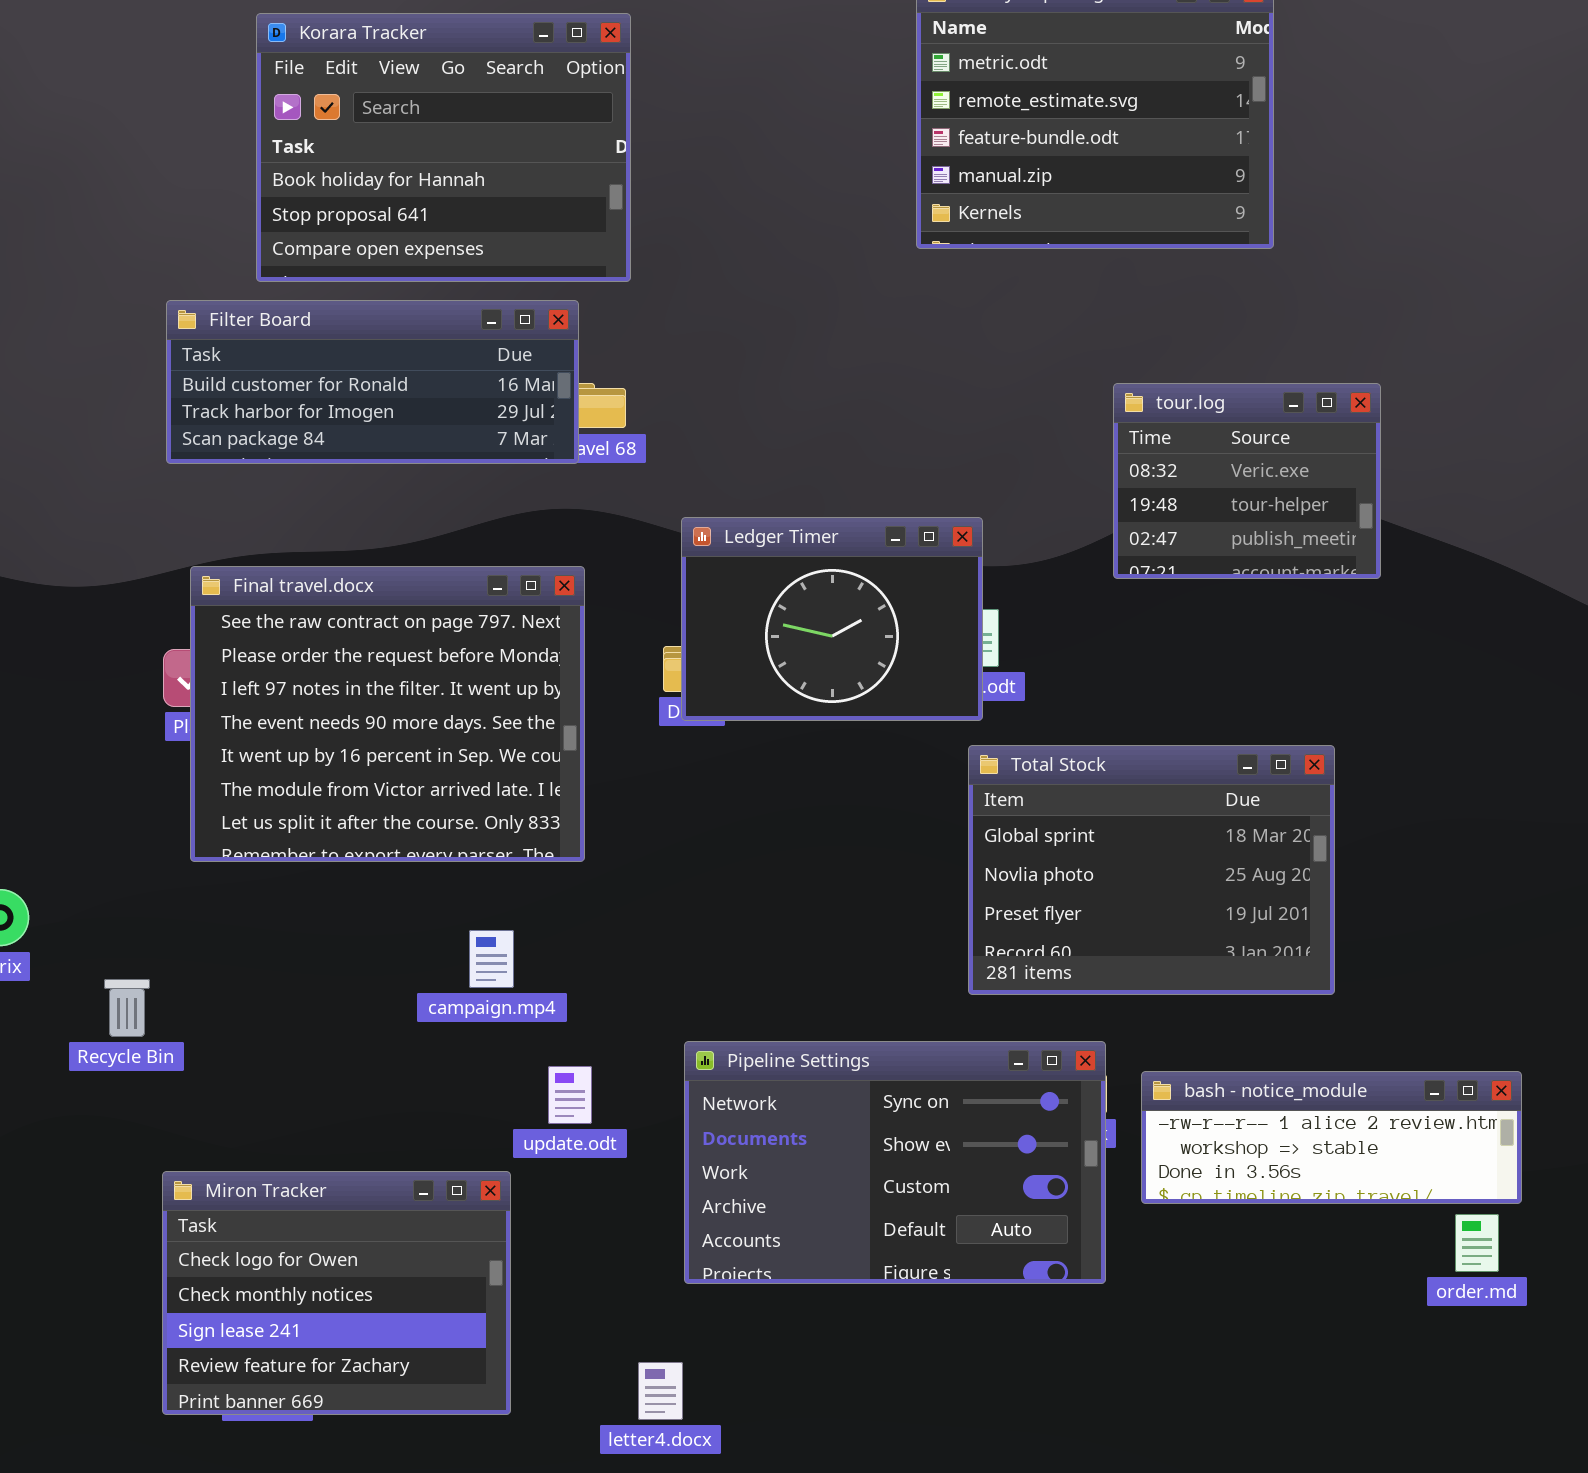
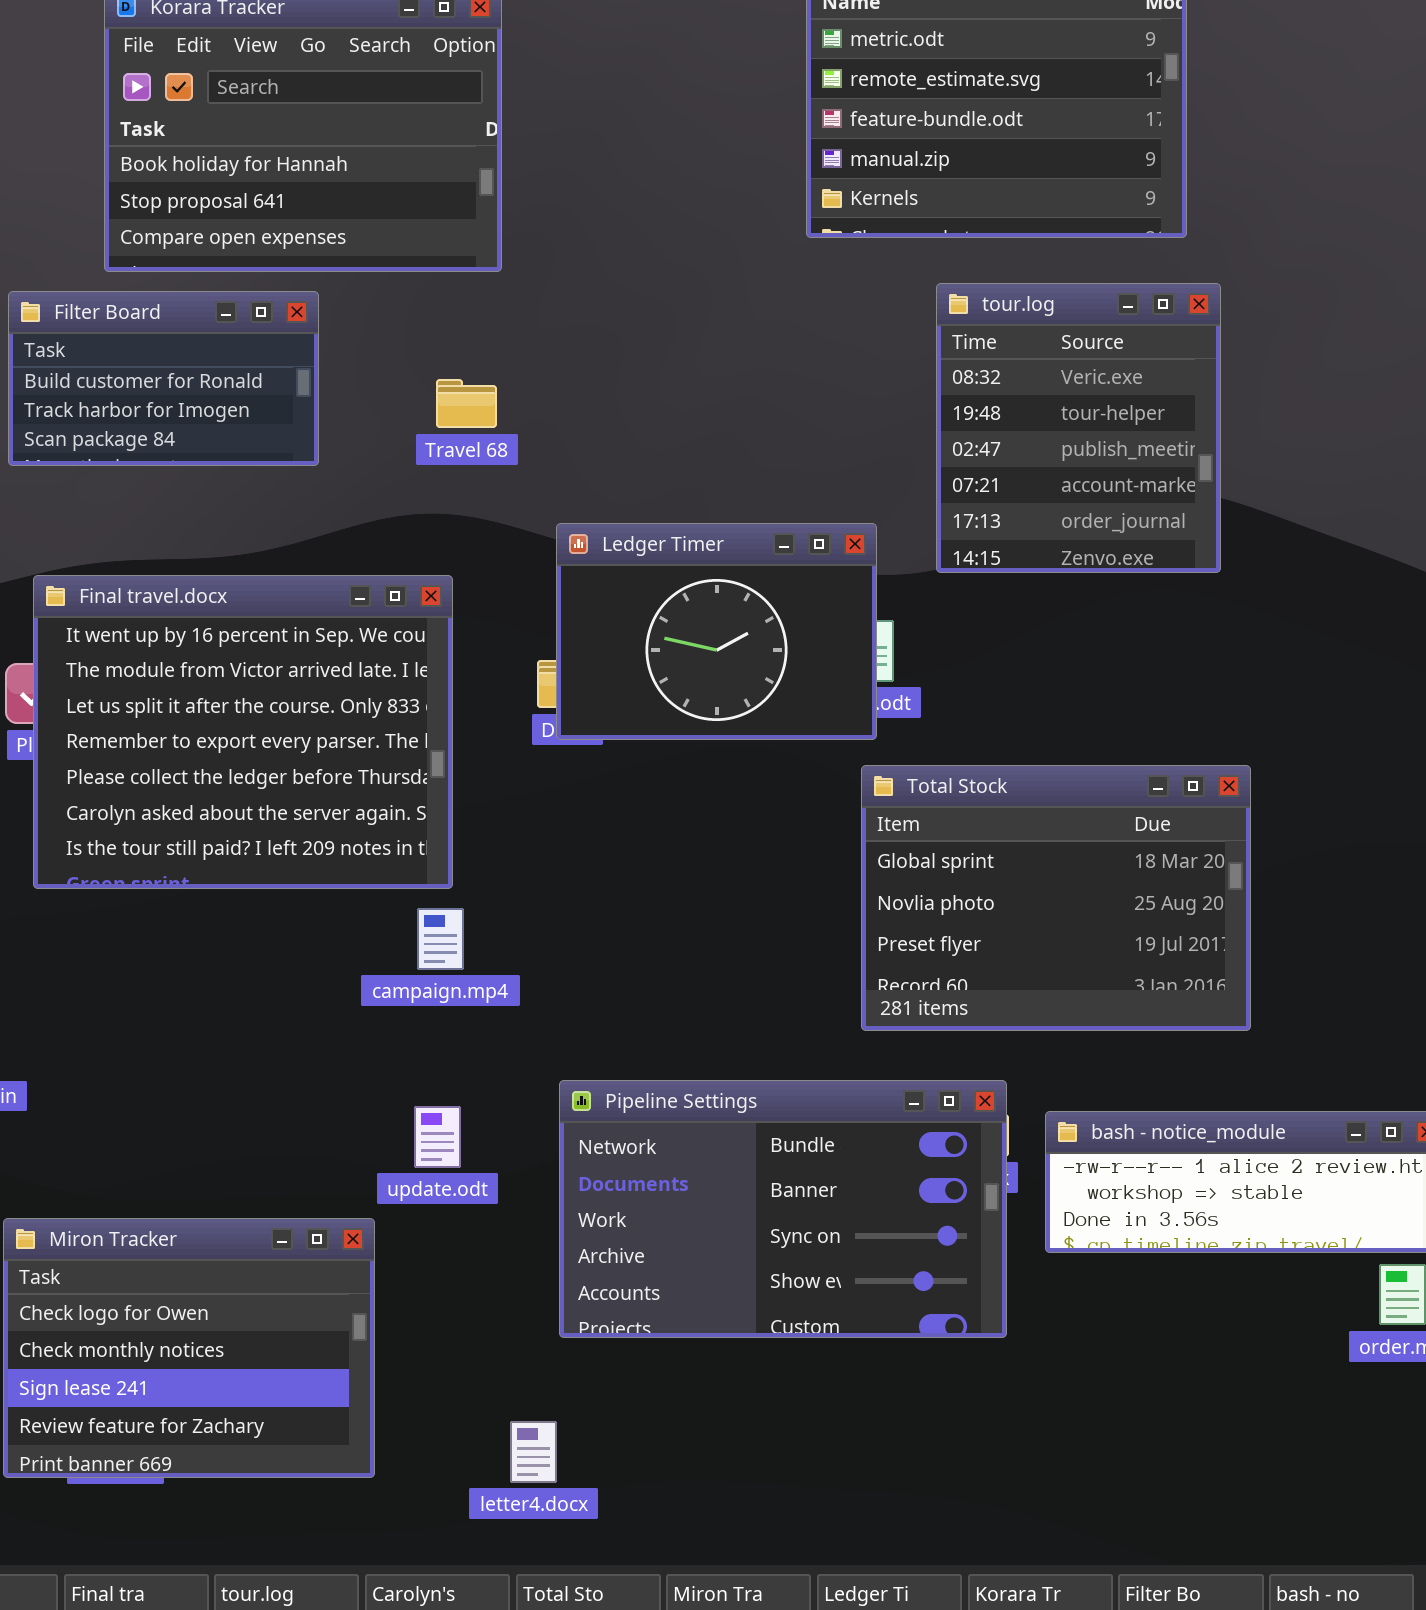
Filter Board: [166,300,579,464] -> [8,291,319,466], resized
tour.log: [1113,383,1381,579] -> [936,283,1221,573], moved, resized
Final travel.docx: [190,566,585,862] -> [33,575,453,889], scrolled down 4 rows
campaign.mp4: [469,930,514,988] -> [417,908,464,970], moved
Pipeline Settings: [684,1041,1106,1284] -> [559,1080,1007,1338], scrolled up 2 rows

